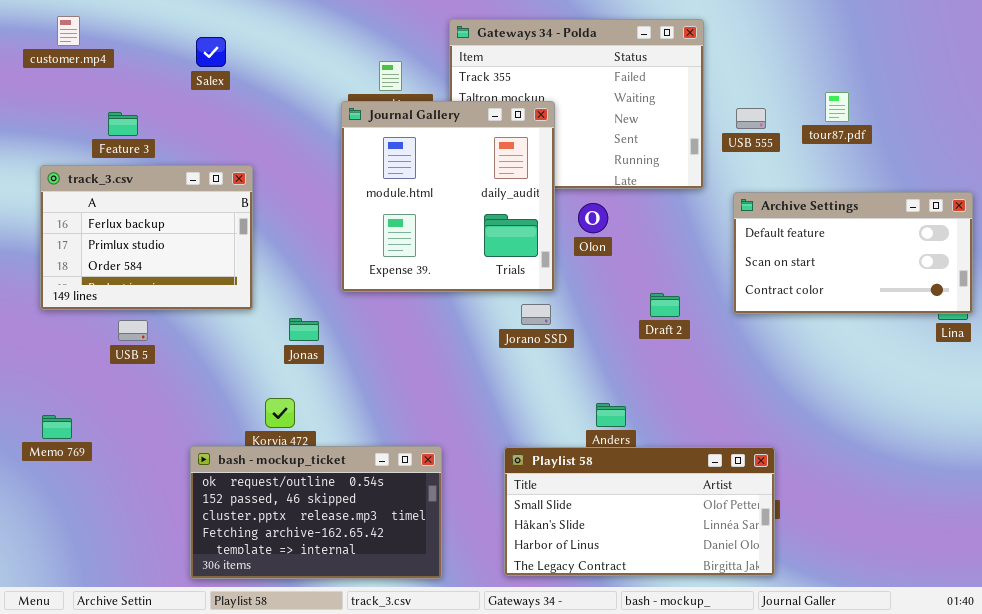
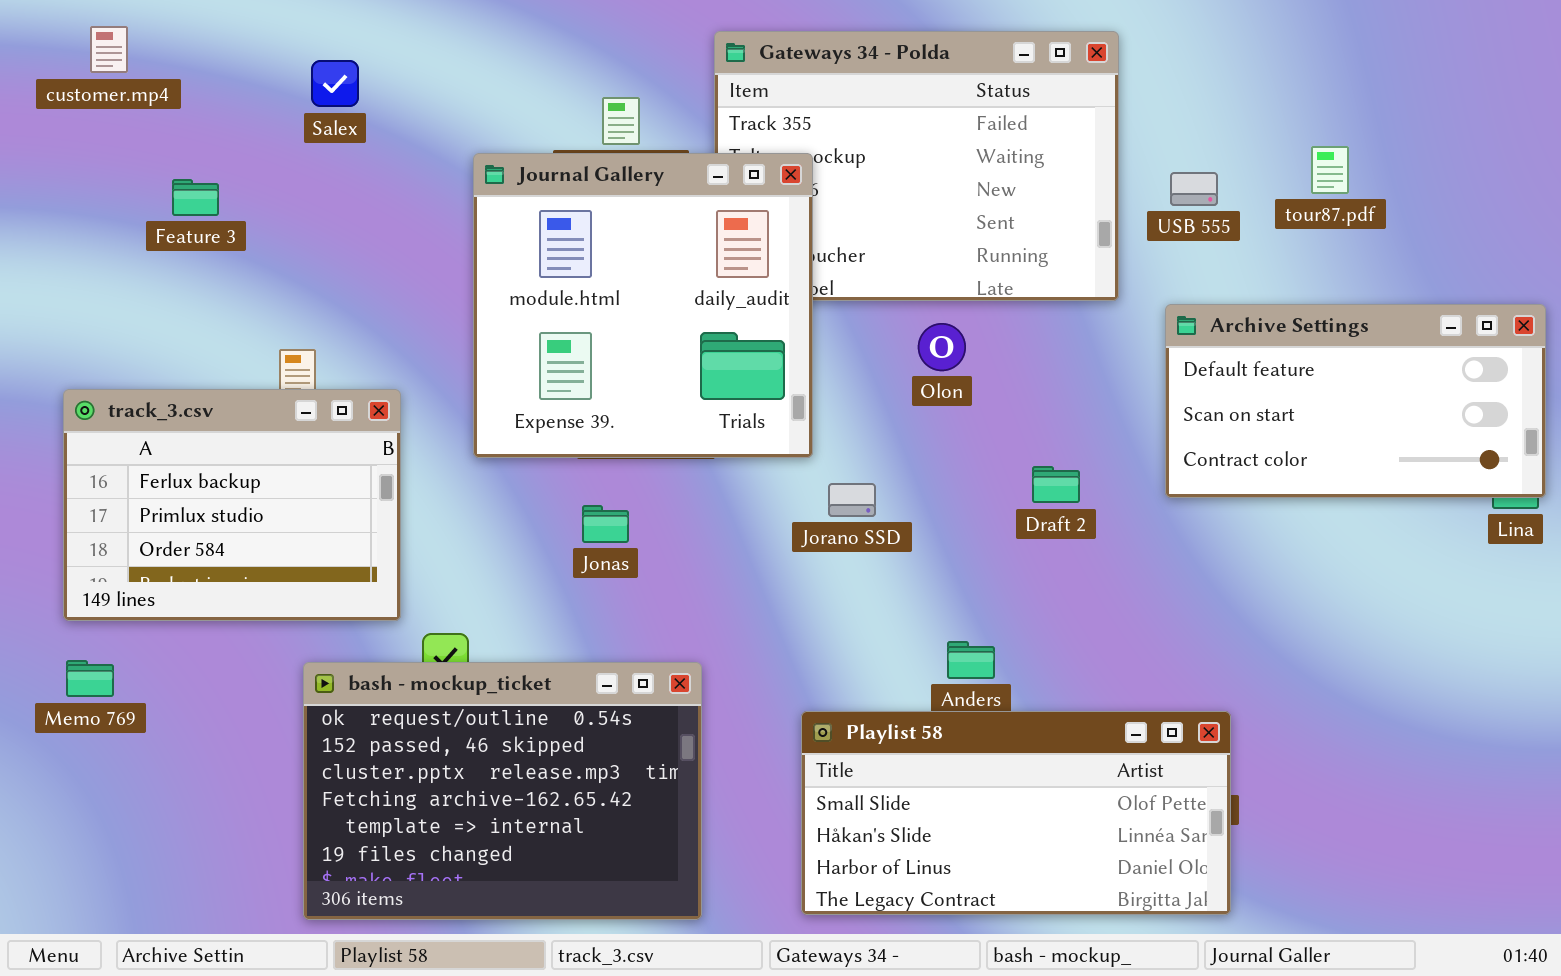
Journal Gallery: [341,101,555,292] -> [473,153,813,458], moved
track_3.csv: [40,165,253,310] -> [63,389,401,621], moved
Jonas: [289,318,319,341] -> [582,505,629,543], moved
bash - mockup_ticket: [190,446,442,579] -> [303,662,702,920], resized

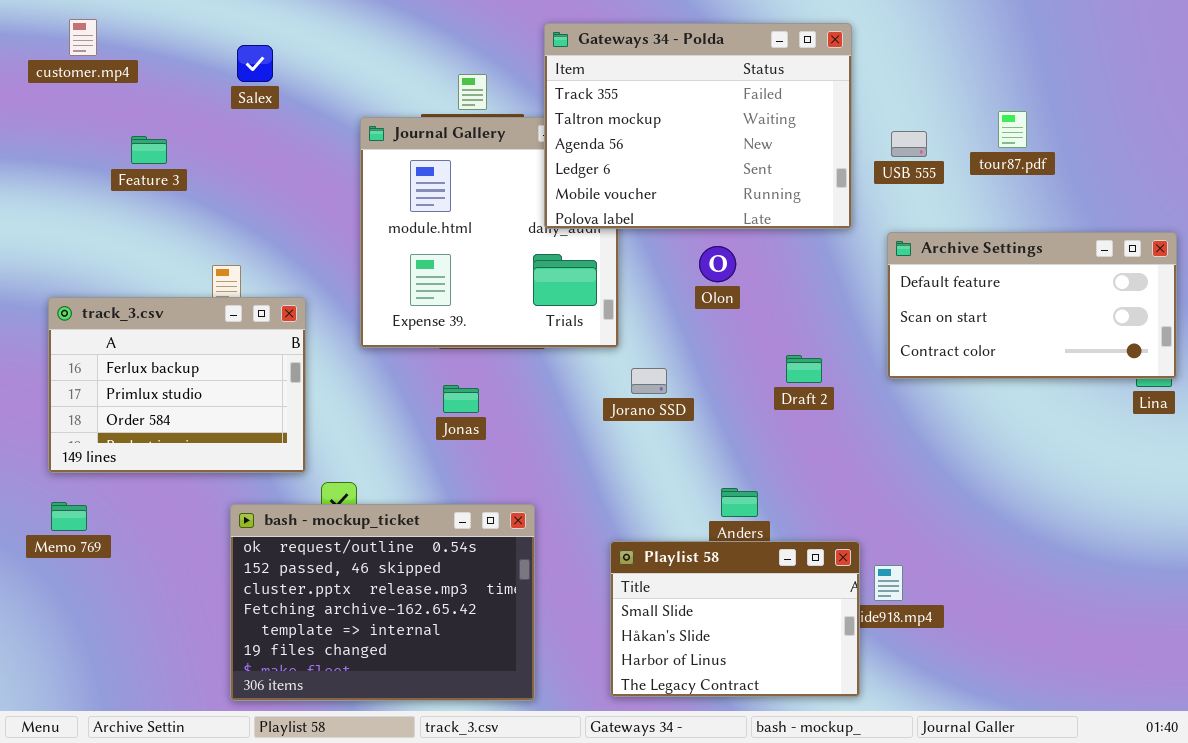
Gateways 34 - Polda: [714,31,1119,301] -> [544,23,852,229], raised
Playlist 58: [801,711,1231,915] -> [610,541,860,697], resized

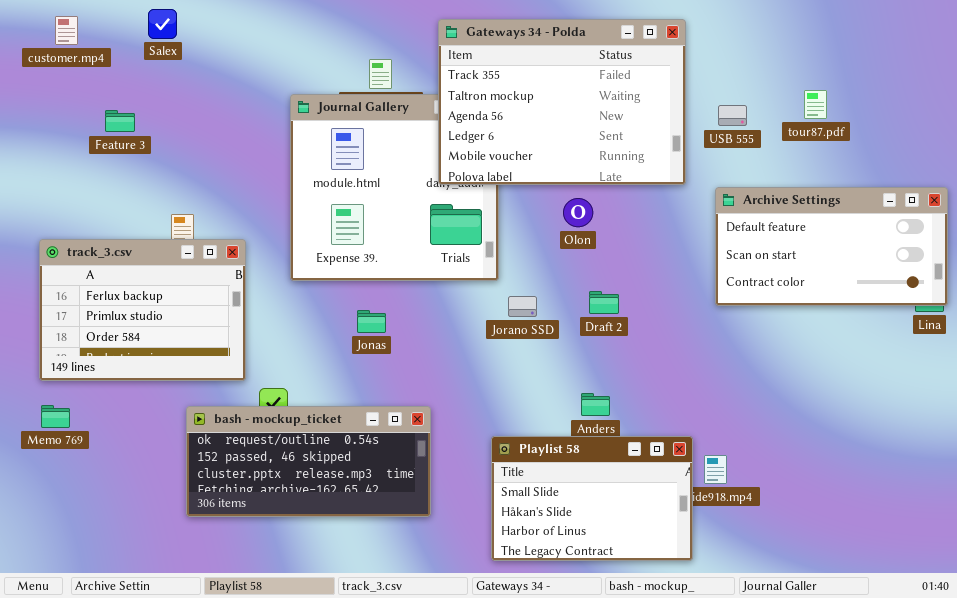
Salex: [237,45,273,82] -> [148,9,177,39], moved
Draft 2: [786,355,822,383] -> [589,291,619,314], moved
bash - mockup_ticket: [230,504,535,701] -> [186,406,431,517], resized

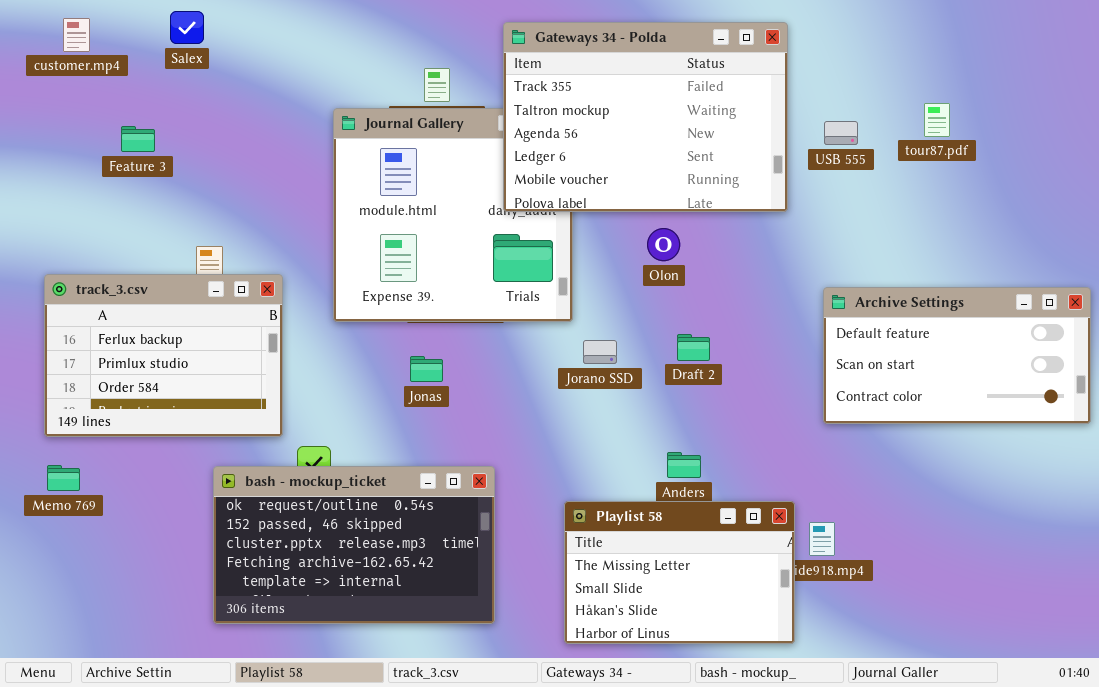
Archive Settings: [715,187,948,306] -> [823,287,1091,424], moved
bash - mockup_ticket: [186,406,431,517] -> [213,466,495,624], resized
Playlist 58: [491,436,693,561] -> [564,501,795,644], scrolled up 1 row

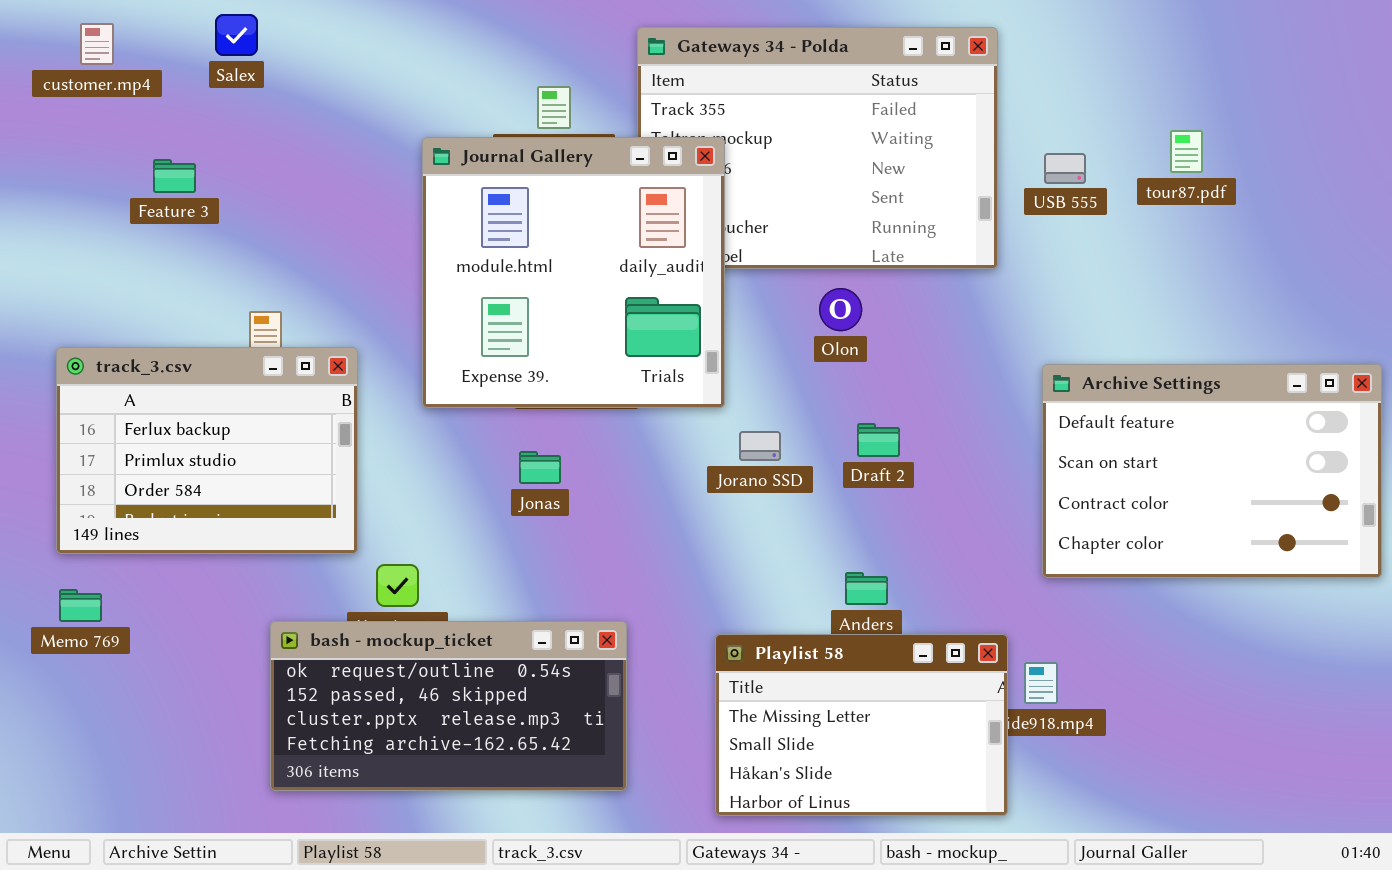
Journal Gallery: [333,108,573,322] -> [422,137,725,408], raised
Archive Settings: [823,287,1091,424] -> [1042,364,1382,578], resized
bash - mockup_ticket: [213,466,495,624] -> [270,621,627,791], resized

